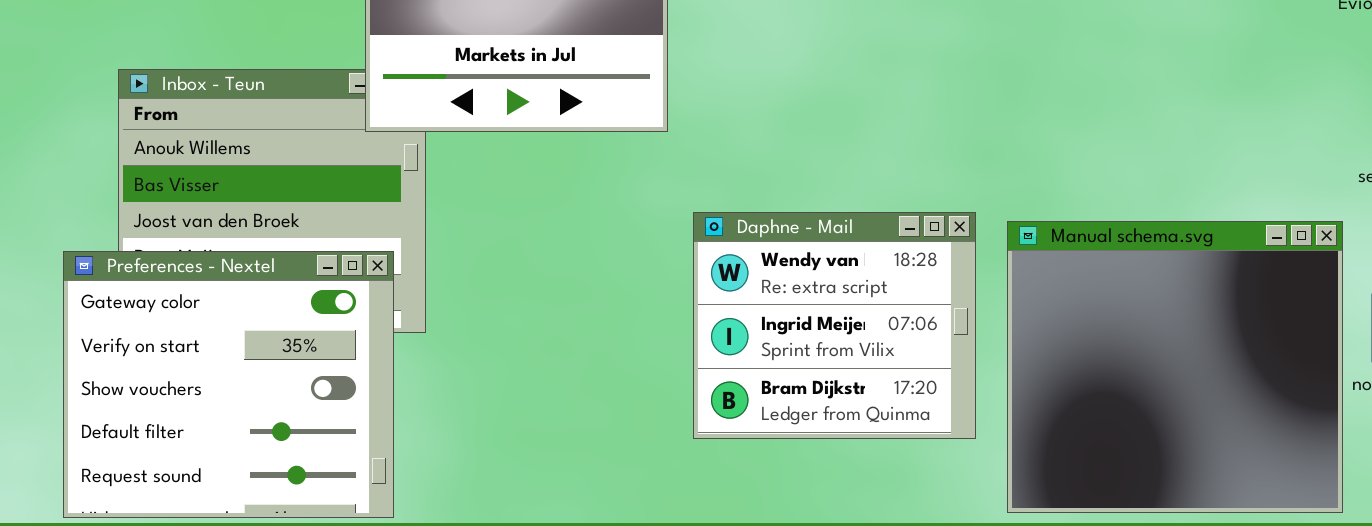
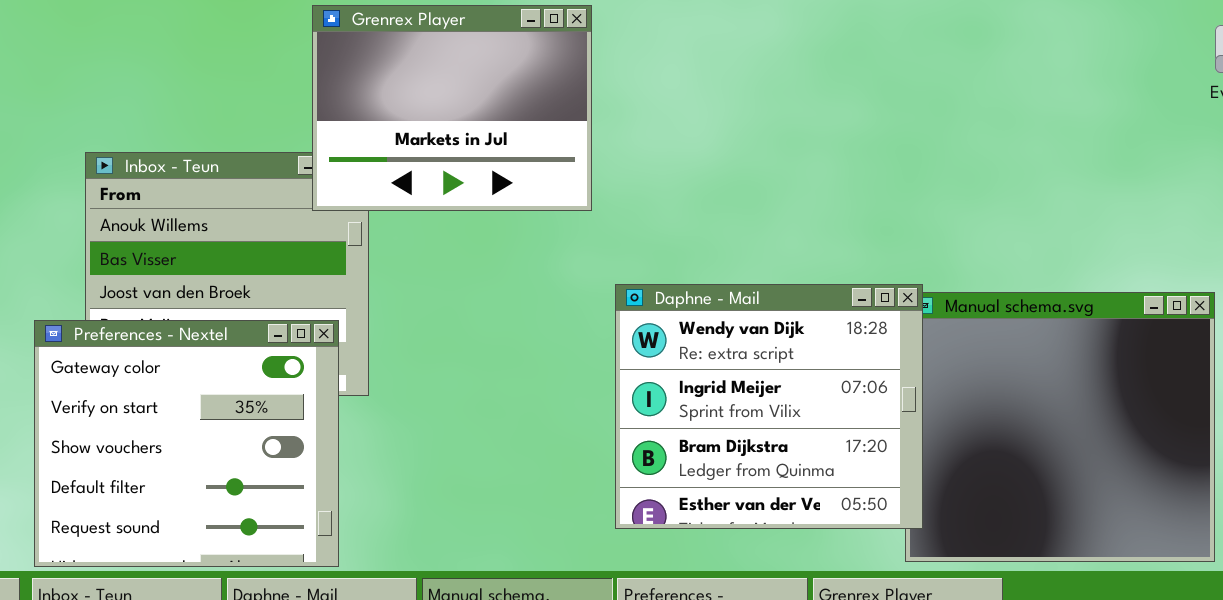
Daphne - Mail: [693,212,976,439] -> [615,284,923,529], resized

